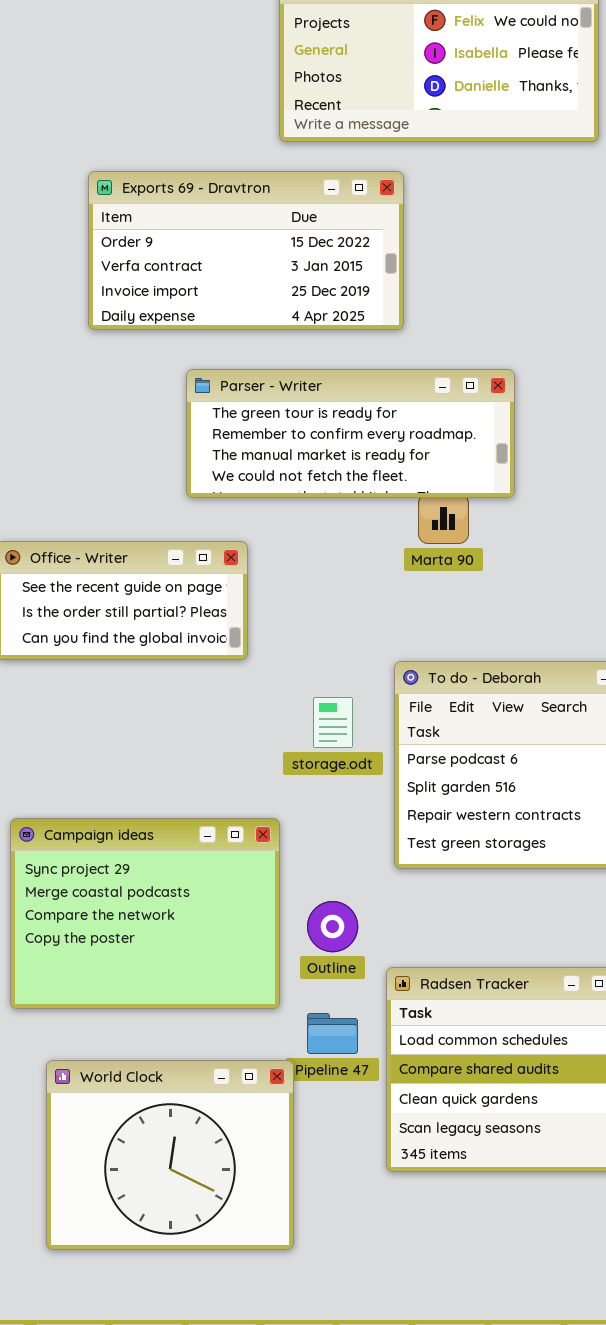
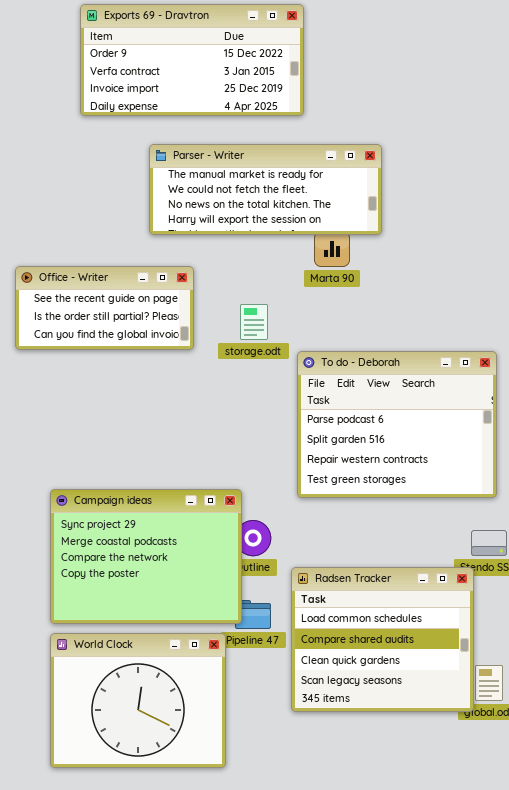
Parser - Writer: [186,369,515,498] -> [149,144,382,235], scrolled down 2 rows
storage.odt: [313,697,353,748] -> [240,304,268,340], moved
Campaign ideas: [10,818,280,1009] -> [50,489,242,624], moved

